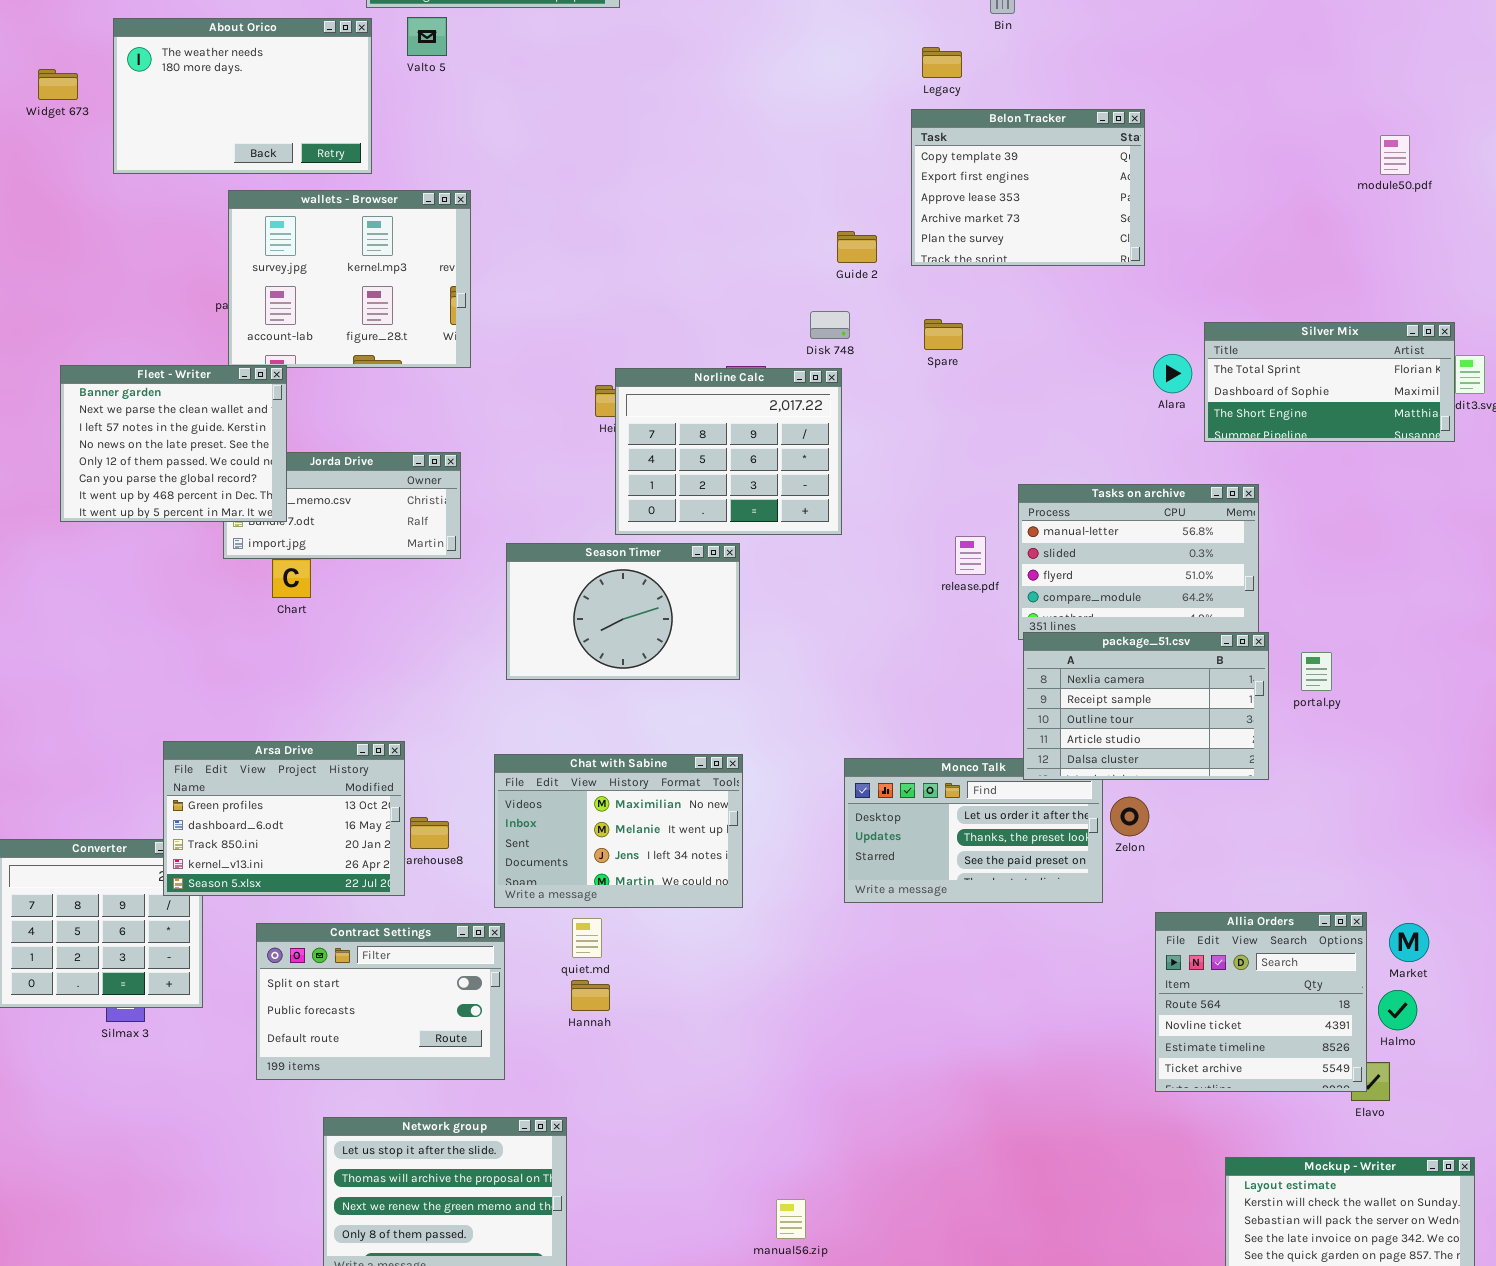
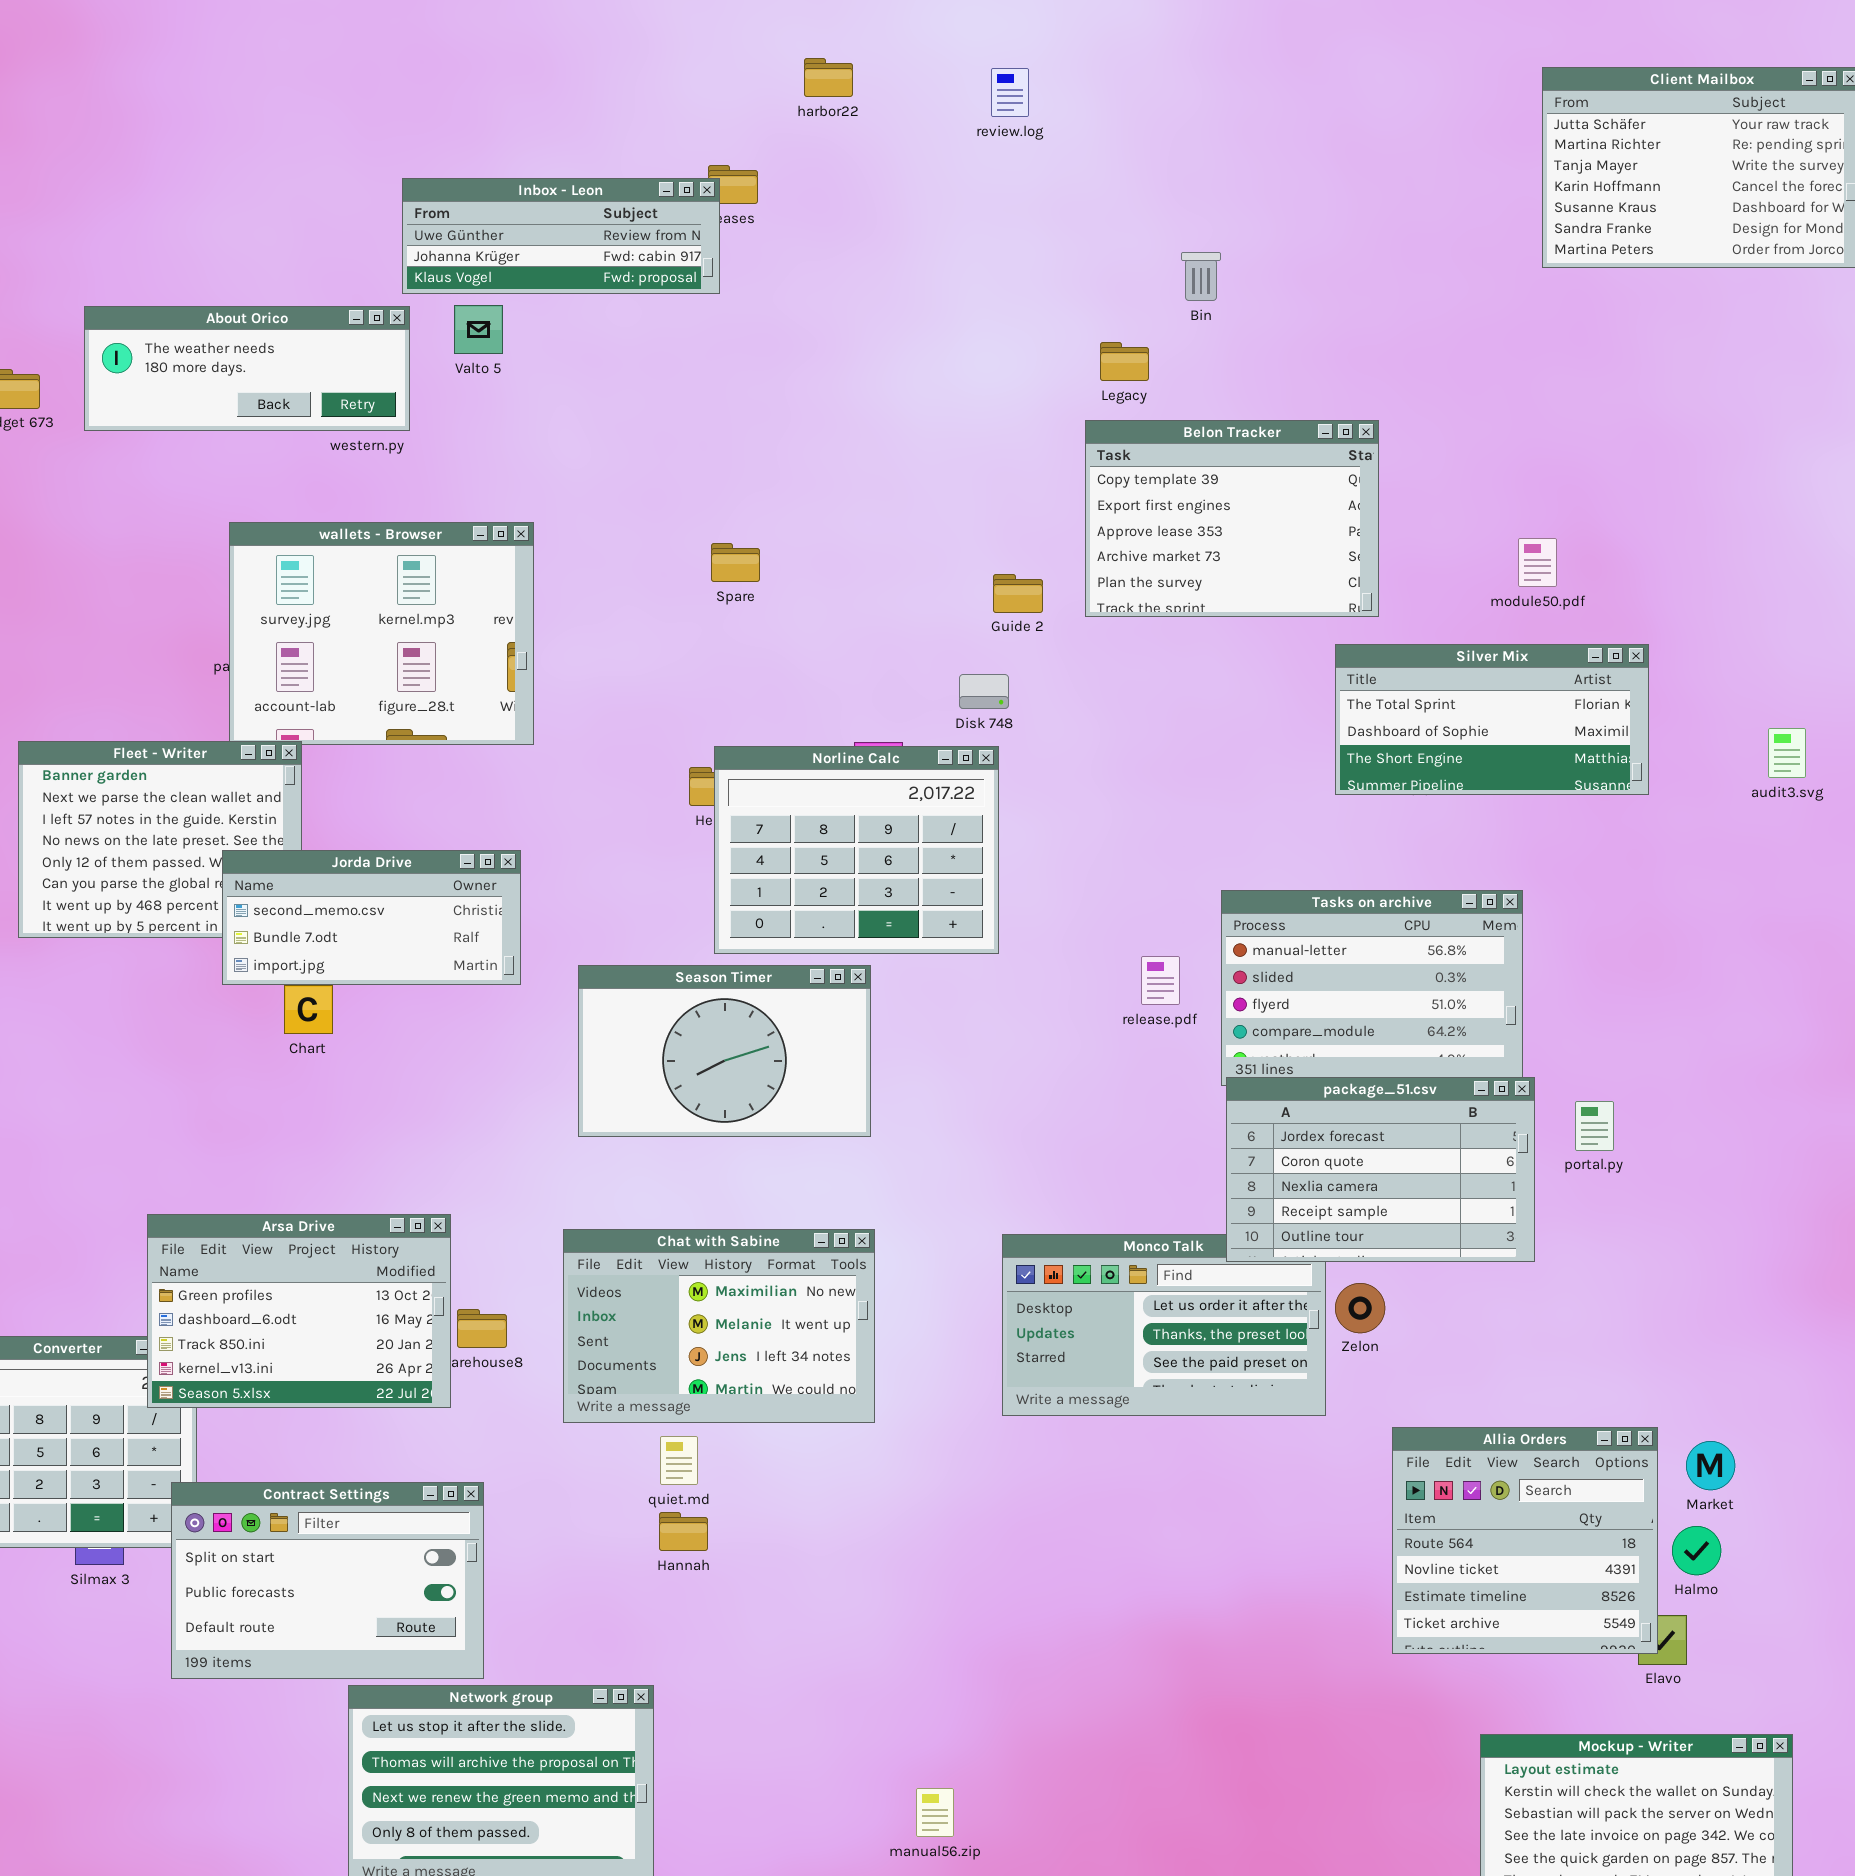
About Orico: [113,18,372,174] -> [84,306,410,431], resized
module50.pdf: [1380,135,1410,175] -> [1518,538,1557,587], moved
Spare: [924,319,963,350] -> [711,543,760,582], moved
Silver Mix: [1204,322,1455,442] -> [1335,644,1649,795], moved
Jorda Drive: [223,452,461,559] -> [222,850,521,985], raised
package_51.csv: [1023,632,1269,780] -> [1226,1077,1535,1262], scrolled up 2 rows
Contract Settings: [256,923,505,1080] -> [171,1482,484,1679], moved

